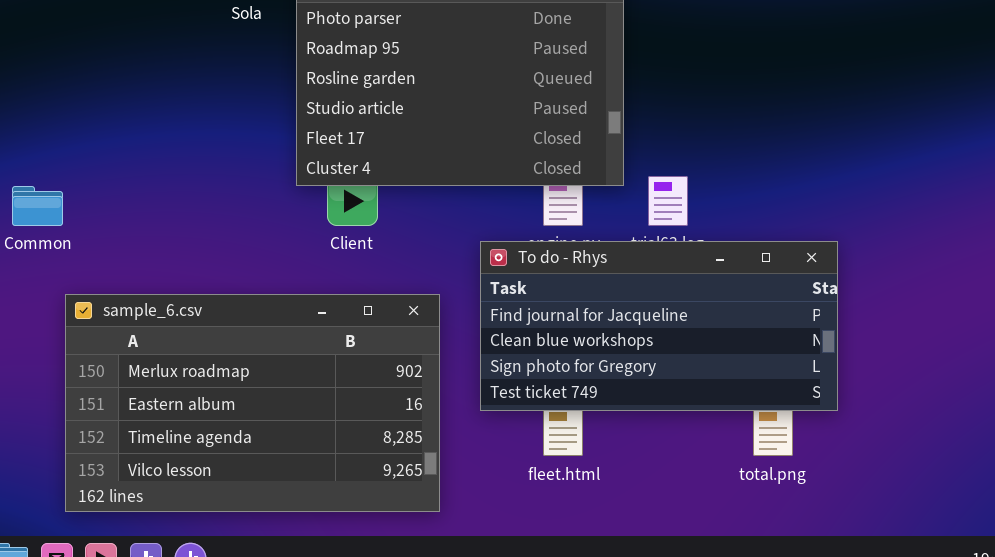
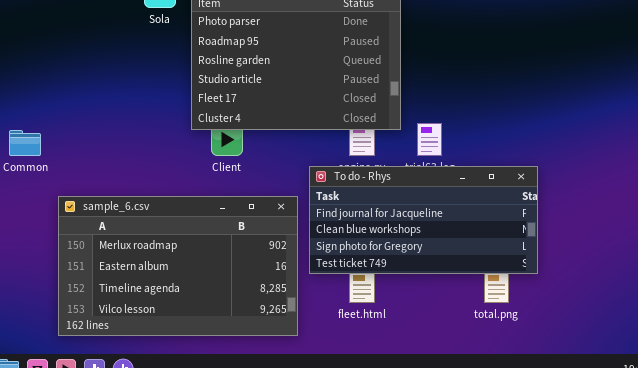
sample_6.csv: [65,294,440,512] -> [58,196,298,336], moved

